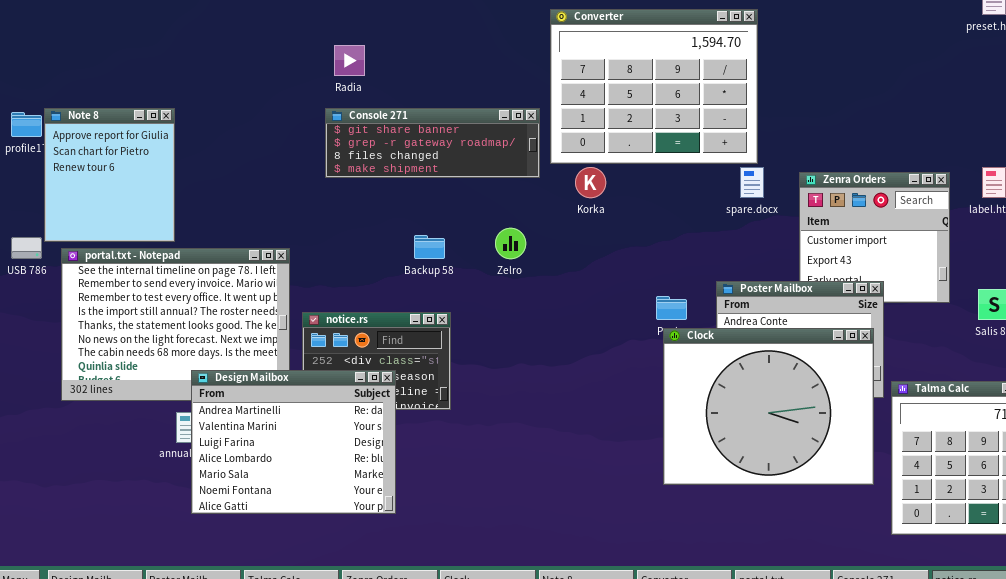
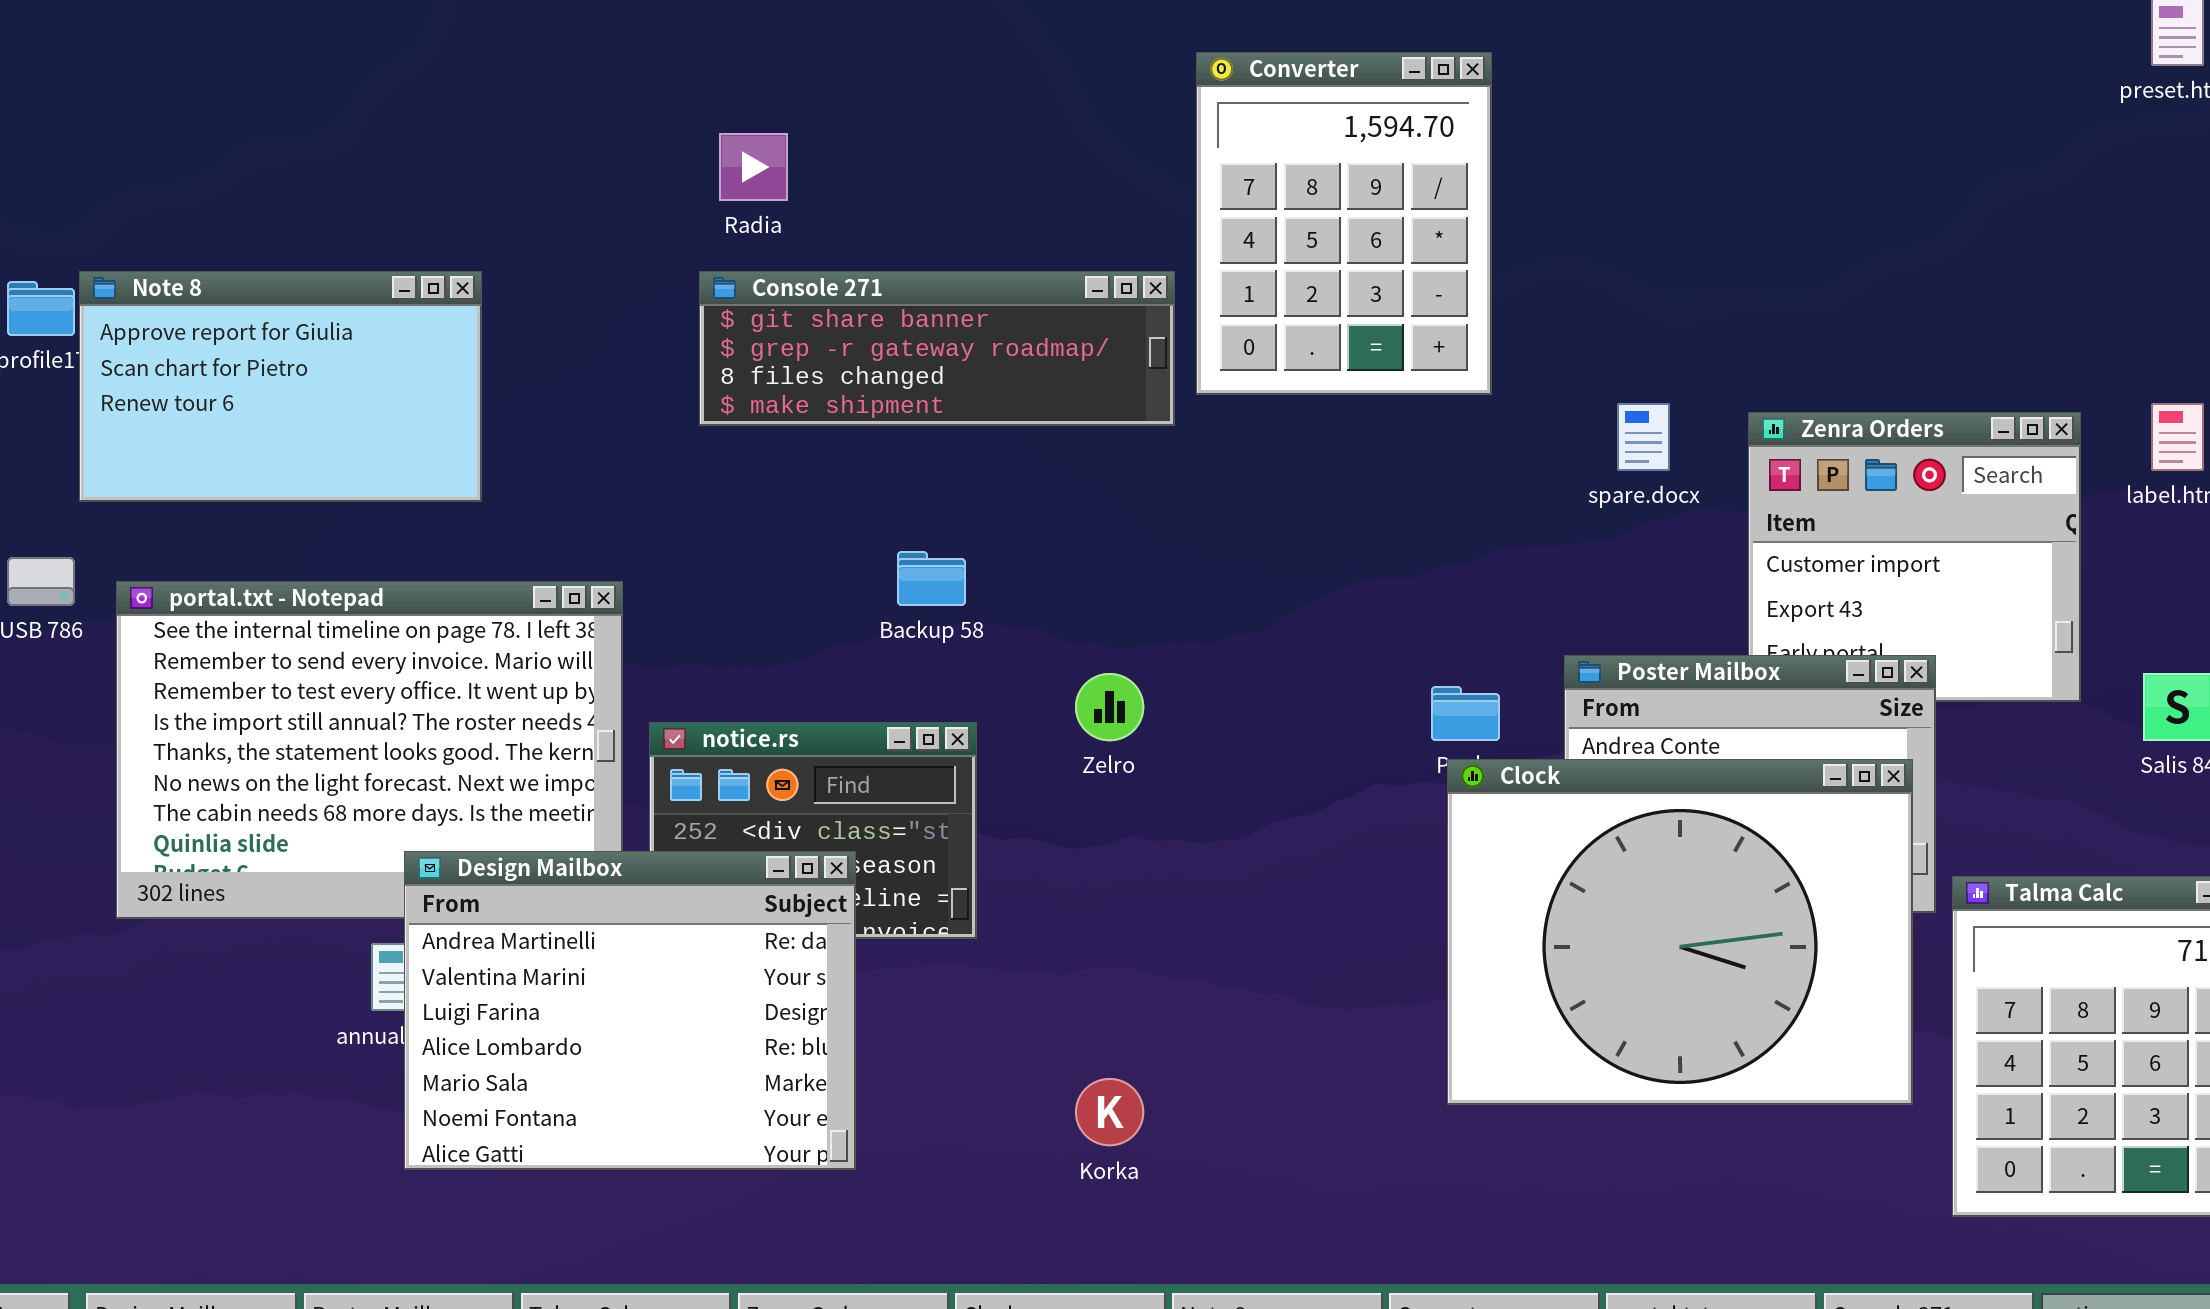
Converter: [550,9,758,164] -> [1196,52,1492,395], resized
Note 8: [44,108,175,242] -> [79,271,482,502], resized
Korka: [575,167,606,198] -> [1075,1078,1144,1146], moved
Zelro: [495,228,526,259] -> [1075,673,1144,741], moved

